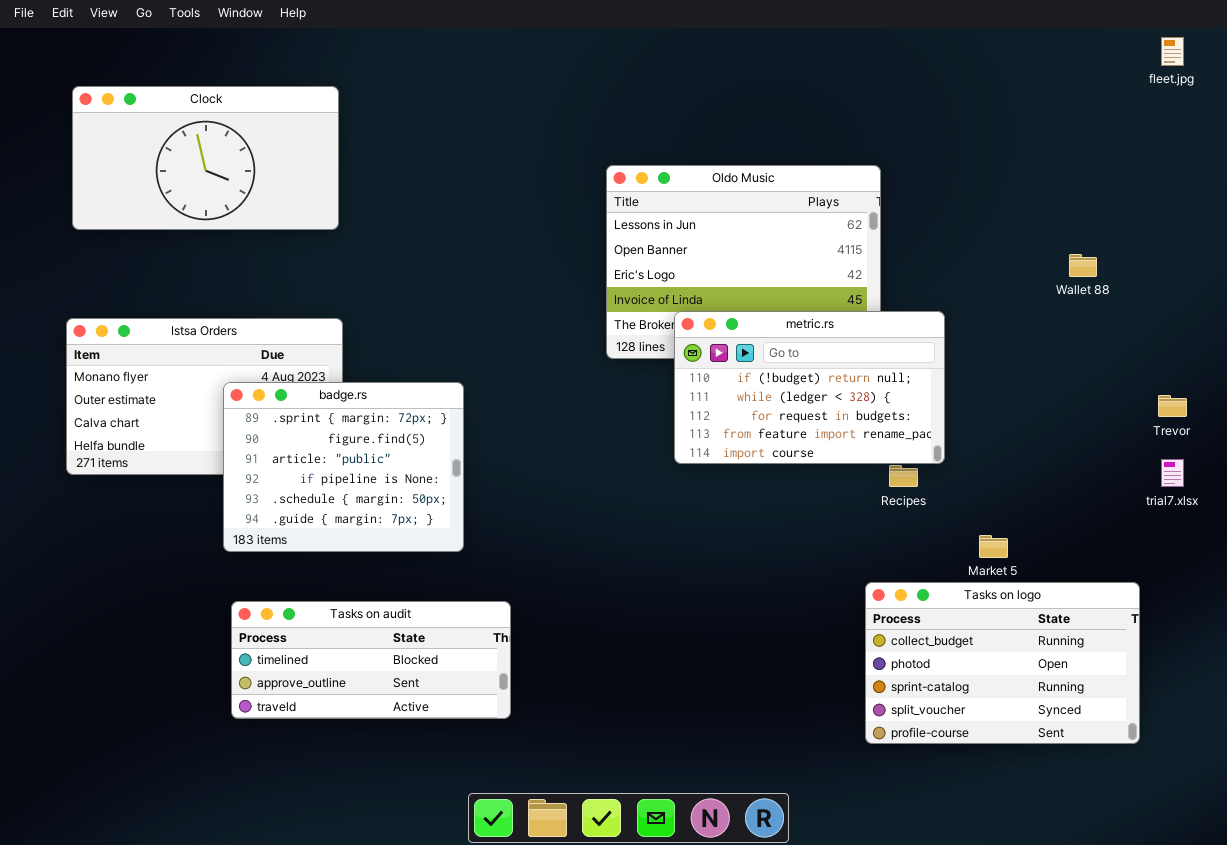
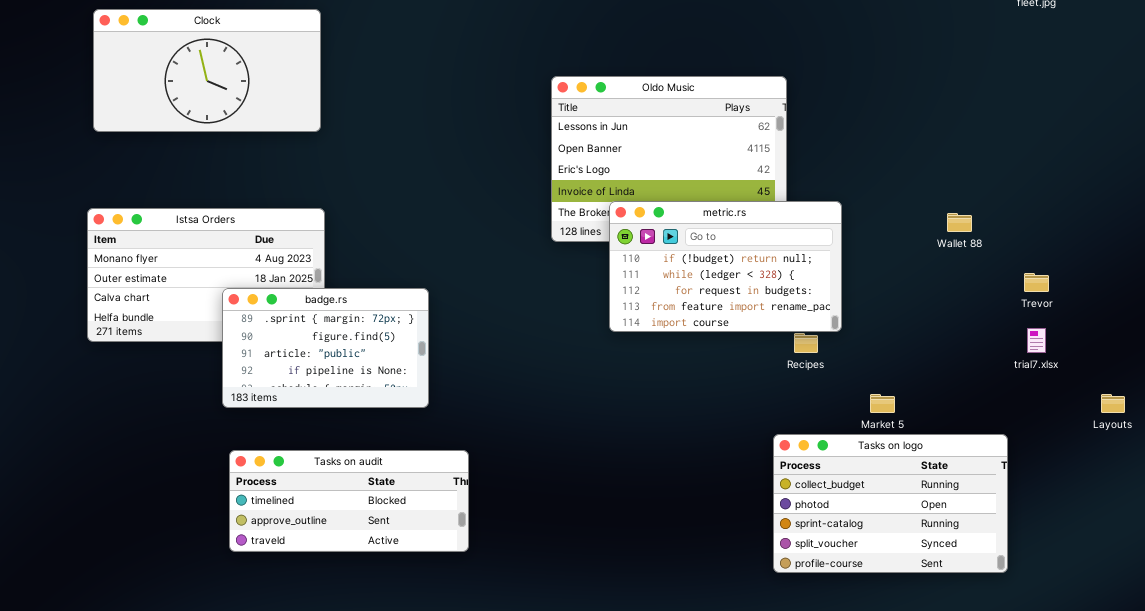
Wallet 88: [1069,254,1097,277] -> [947,213,972,232], moved
badge.rs: [223,382,464,552] -> [222,288,429,408], resized

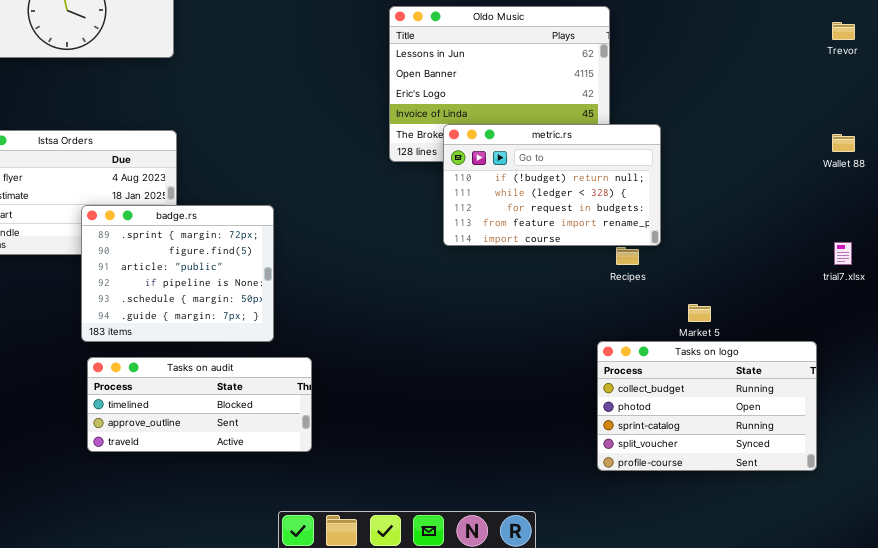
Wallet 88: [947,213,972,232] -> [832,134,855,152], moved
Trevor: [1024,273,1049,292] -> [832,22,855,40], moved
badge.rs: [222,288,429,408] -> [81,205,274,342], resized

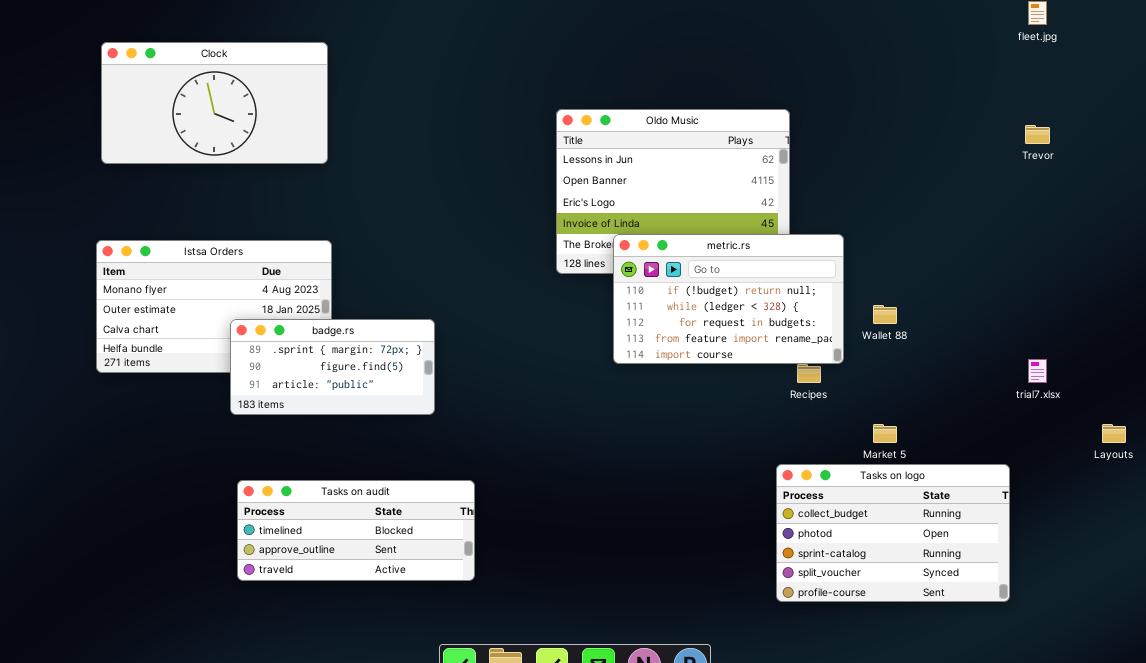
Wallet 88: [832,134,855,152] -> [873,305,897,324], moved
badge.rs: [81,205,274,342] -> [230,319,435,415], resized

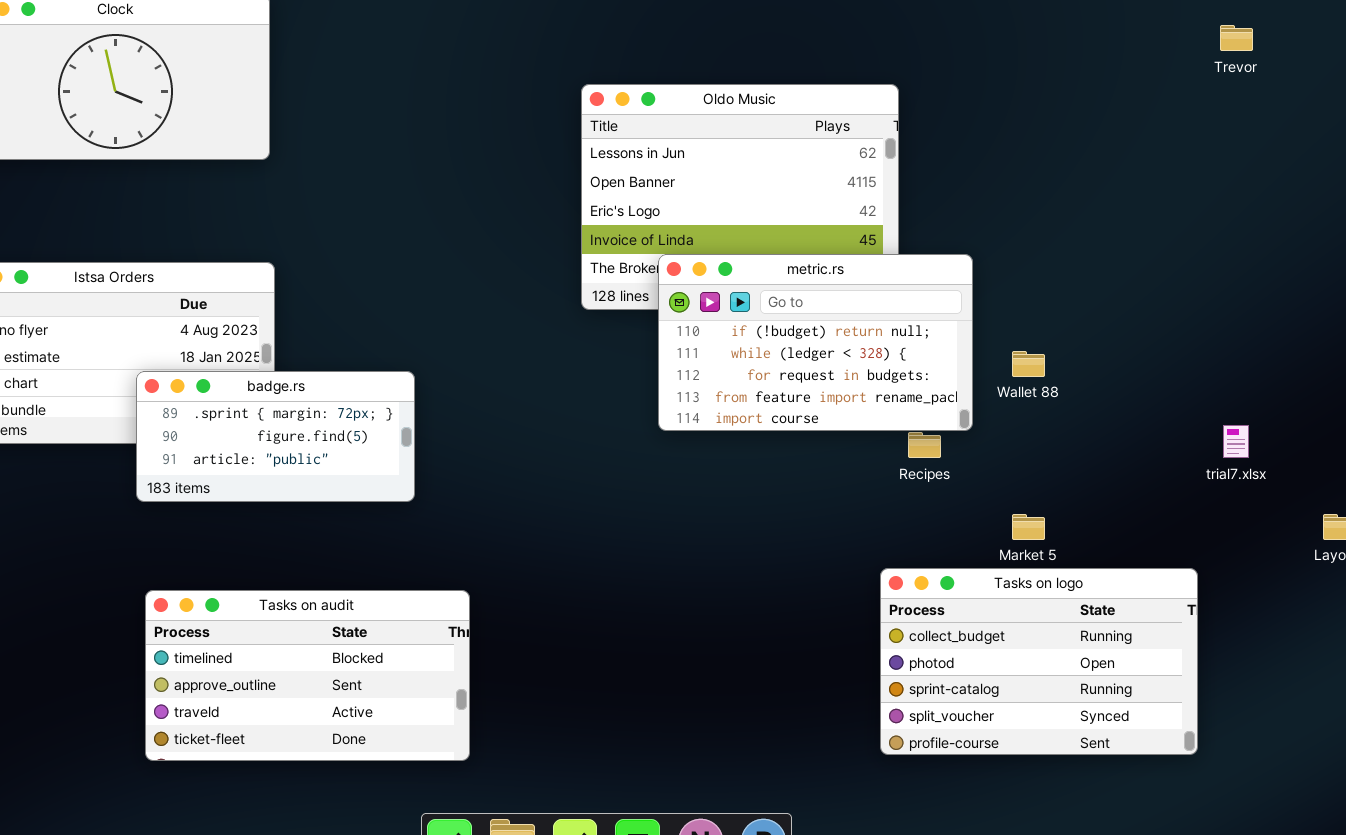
Trevor: [1025,125,1050,144] -> [1220,25,1253,51], moved
Tasks on audit: [237,480,475,581] -> [145,590,470,761], resized

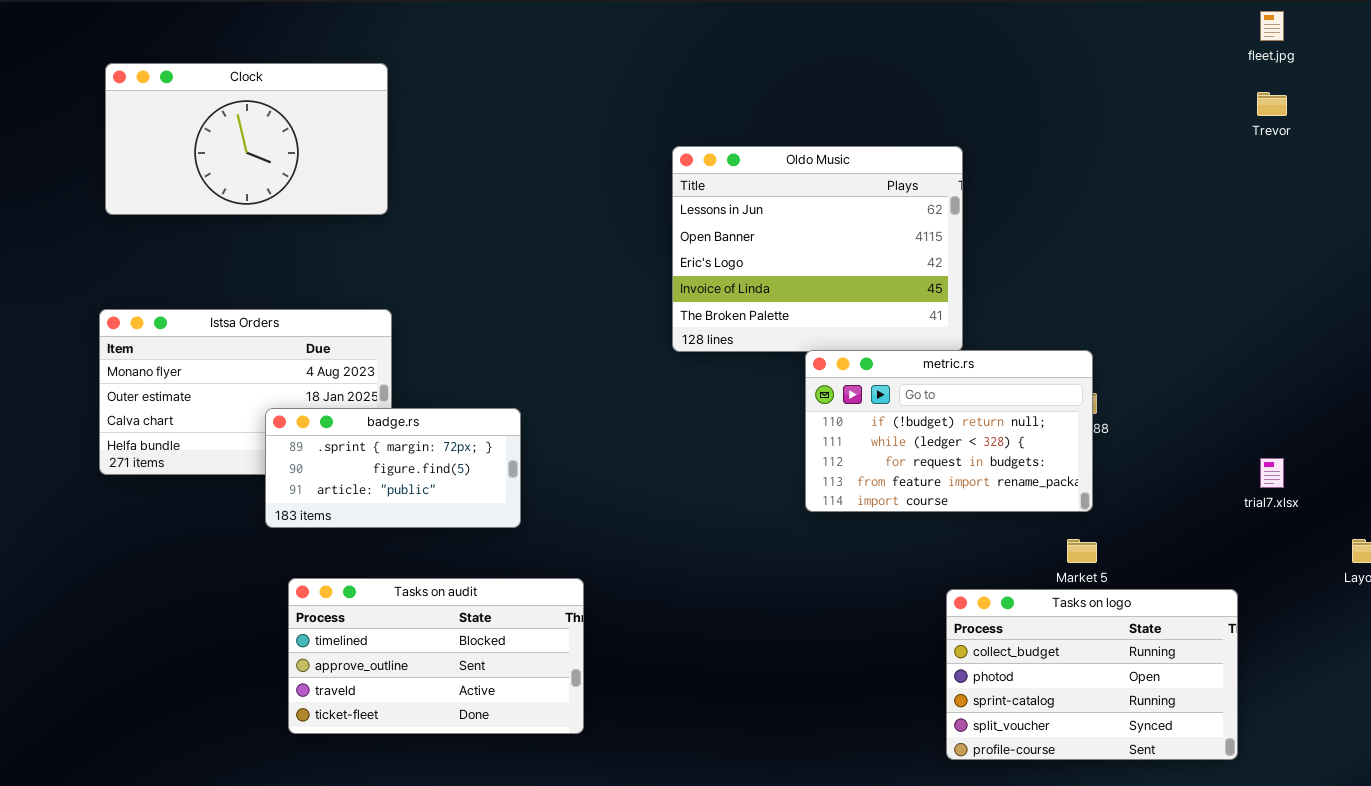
metric.rs: [658,254,973,431] -> [805,350,1093,512], moved
Tasks on audit: [145,590,470,761] -> [288,578,584,734], moved

